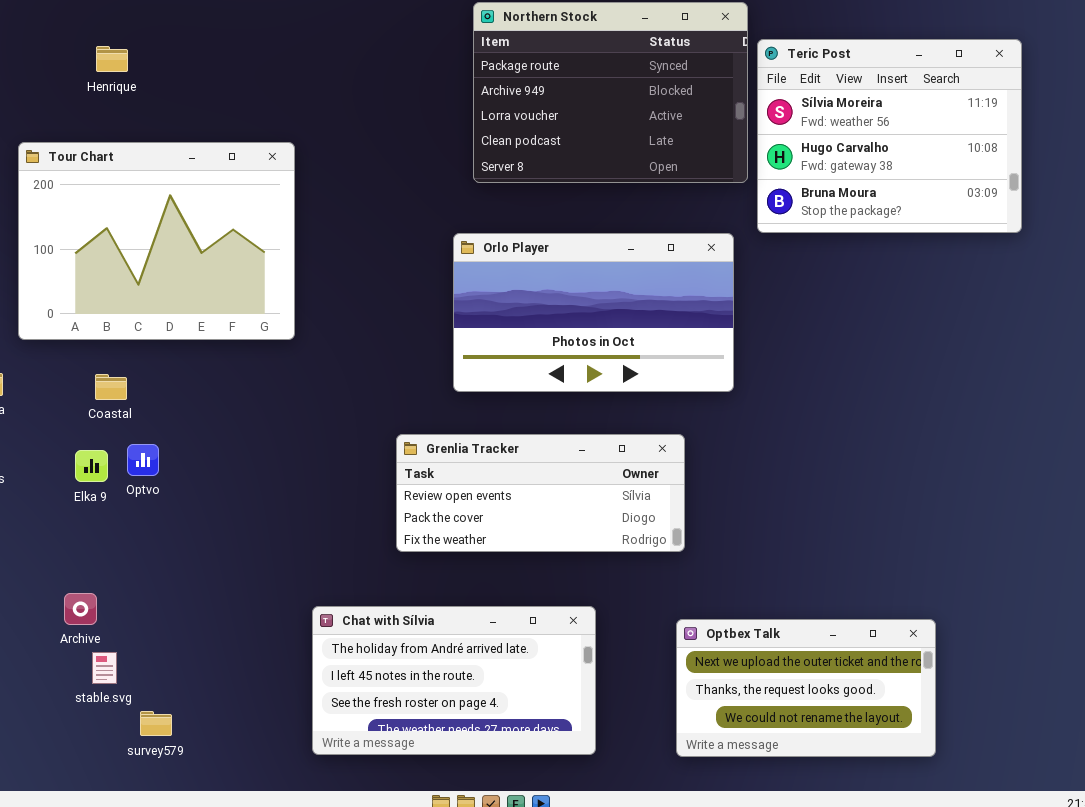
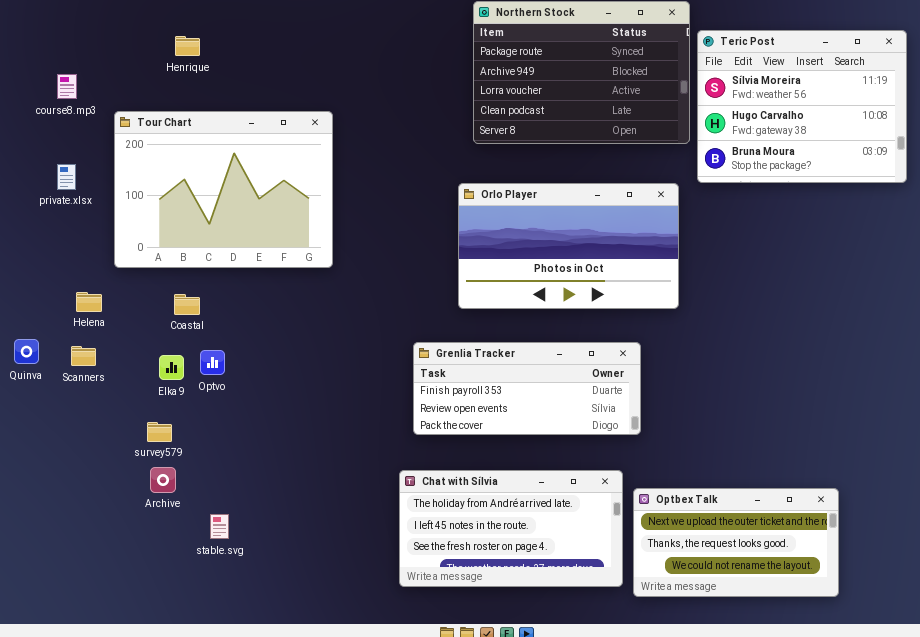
Grenlia Tracker: [396,434,685,552] -> [413,342,641,435], scrolled up 1 row
Chat with Sílvia: [312,606,596,755] -> [399,470,623,587], moved
stable.svg: [92,652,117,684] -> [210,514,229,539], moved
survey579: [140,711,172,736] -> [147,422,172,442], moved

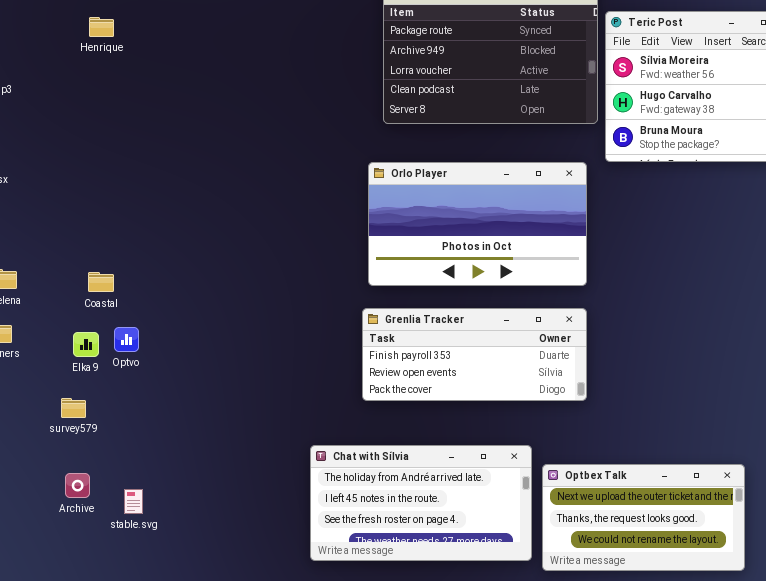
Tour Chart: [114,111,333,268] -> none, closed
Grenlia Tracker: [413,342,641,435] -> [362,308,587,401], moved
Archive: [150,467,176,493] -> [65,473,90,498], moved

